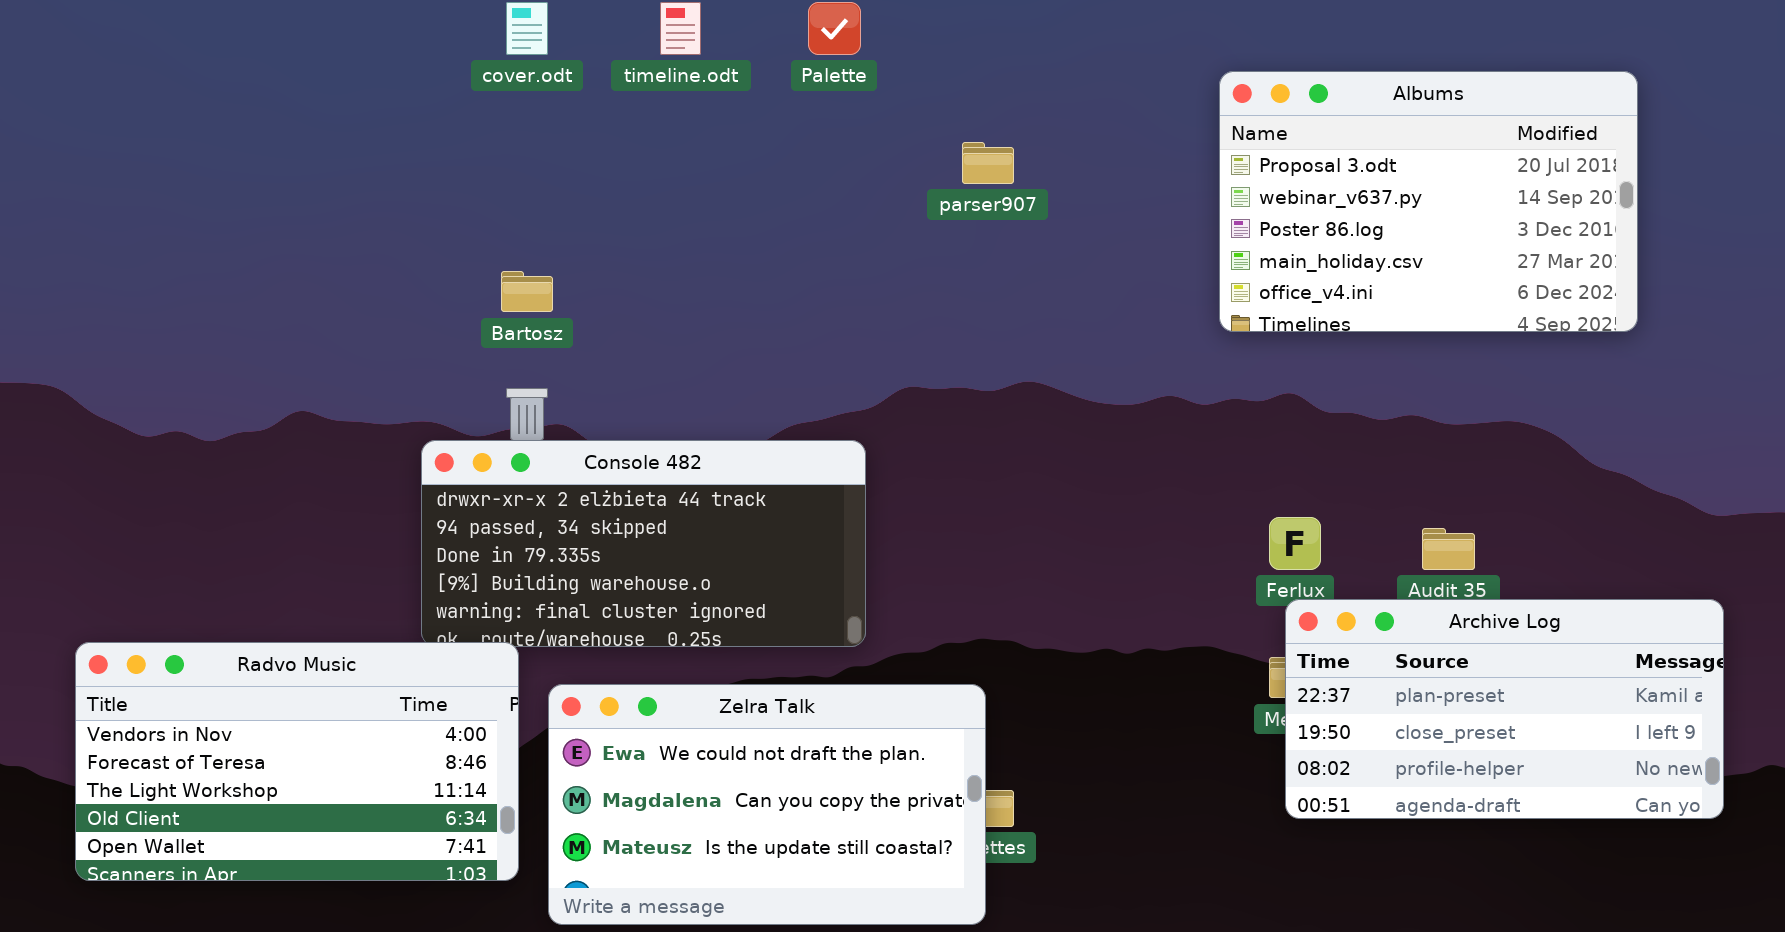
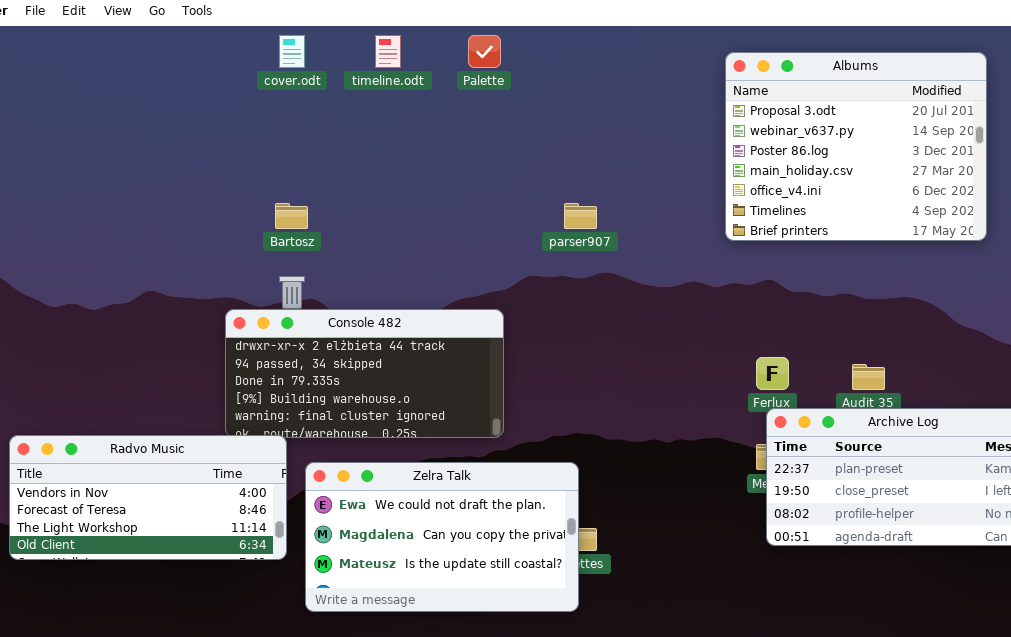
Albums: [1219,71,1638,332] -> [725,52,987,241], resized
parser907: [962,142,1014,184] -> [564,203,597,229], moved
Radvo Music: [75,642,519,881] -> [9,435,287,560], resized

